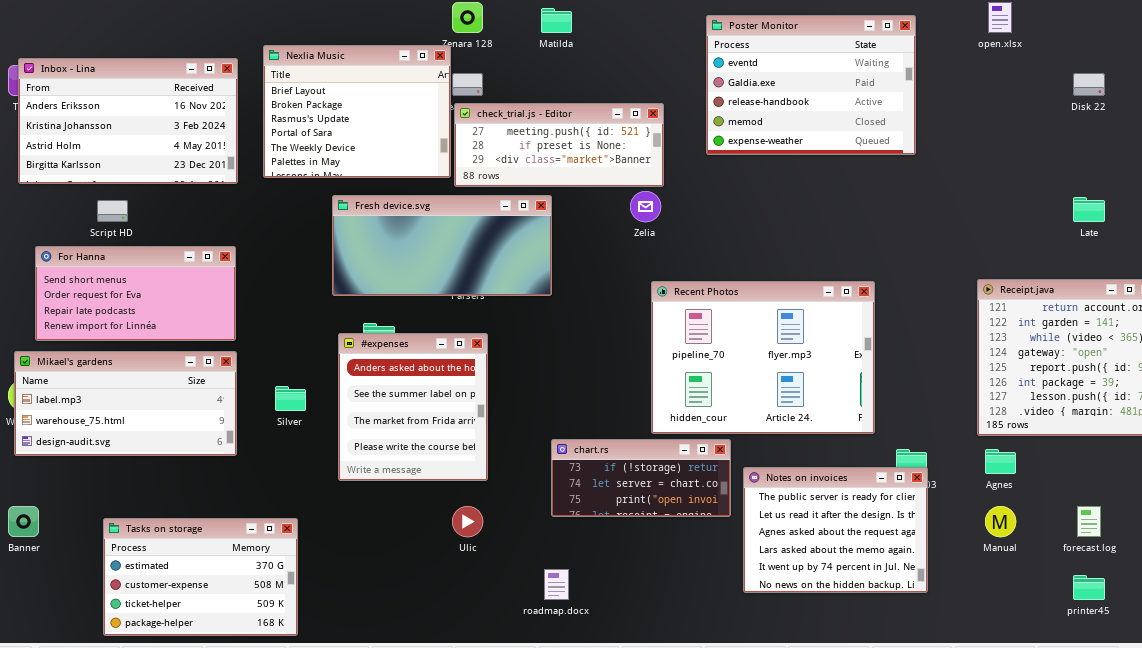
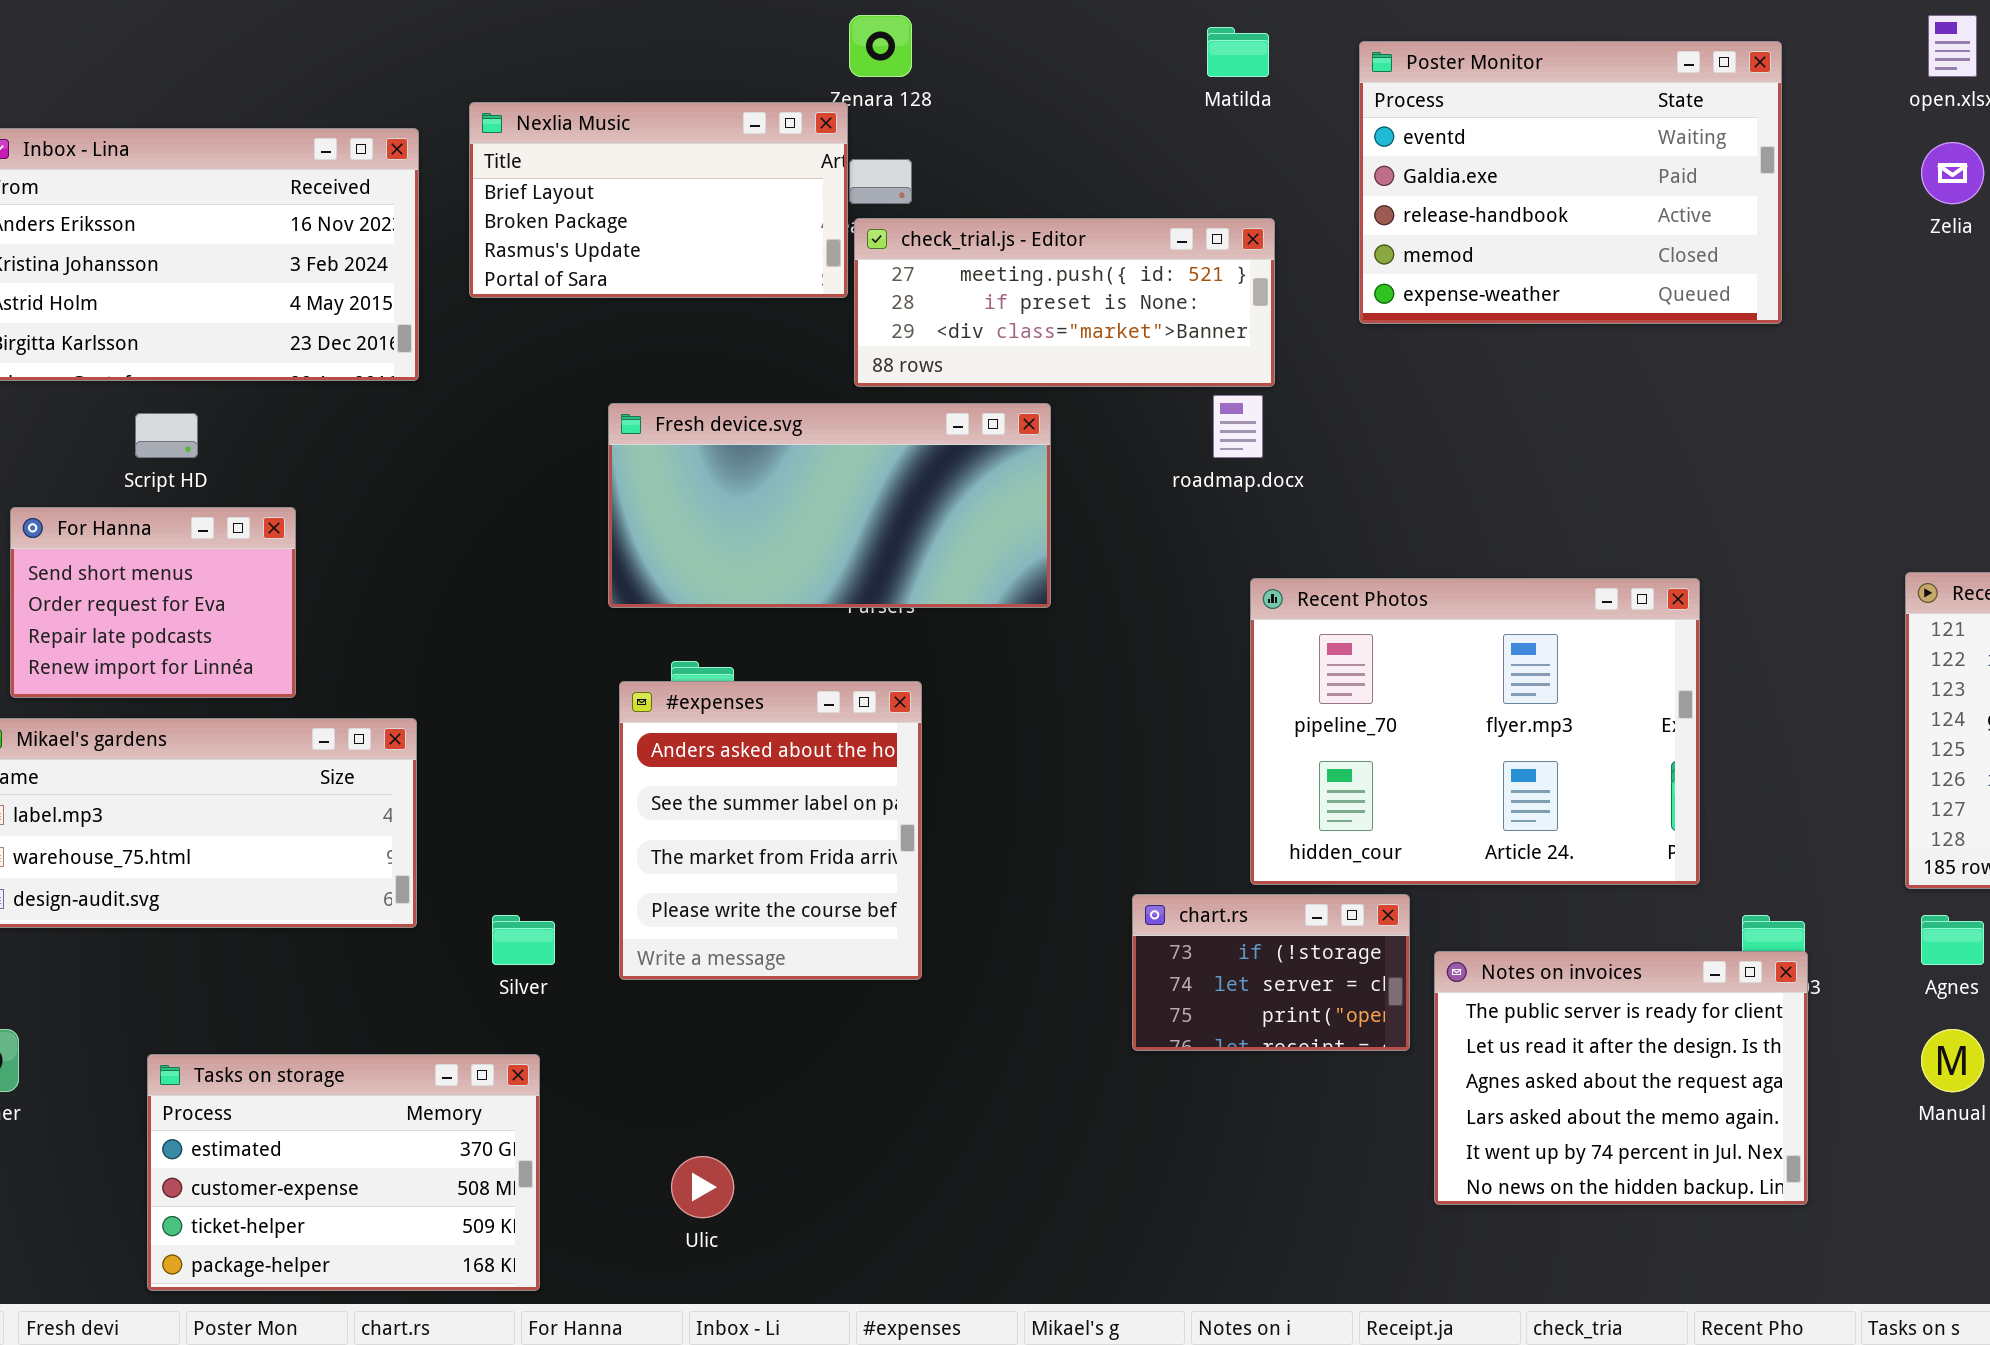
Matilda: [541,8,572,33] -> [1207,27,1269,77], moved
Nexlia Music: [263,45,451,178] -> [469,102,848,298], resized
Zelia: [630,191,661,222] -> [1921,142,1984,204], moved
For Hanna: [35,246,236,341] -> [10,507,296,698], resized
Silver: [275,386,306,411] -> [492,915,555,965], moved
chart.rs: [551,439,731,517] -> [1132,894,1410,1051], resized
Ulic: [452,506,483,537] -> [671,1156,734,1218], moved
roadmap.docx: [544,569,569,600] -> [1213,395,1263,458], moved

